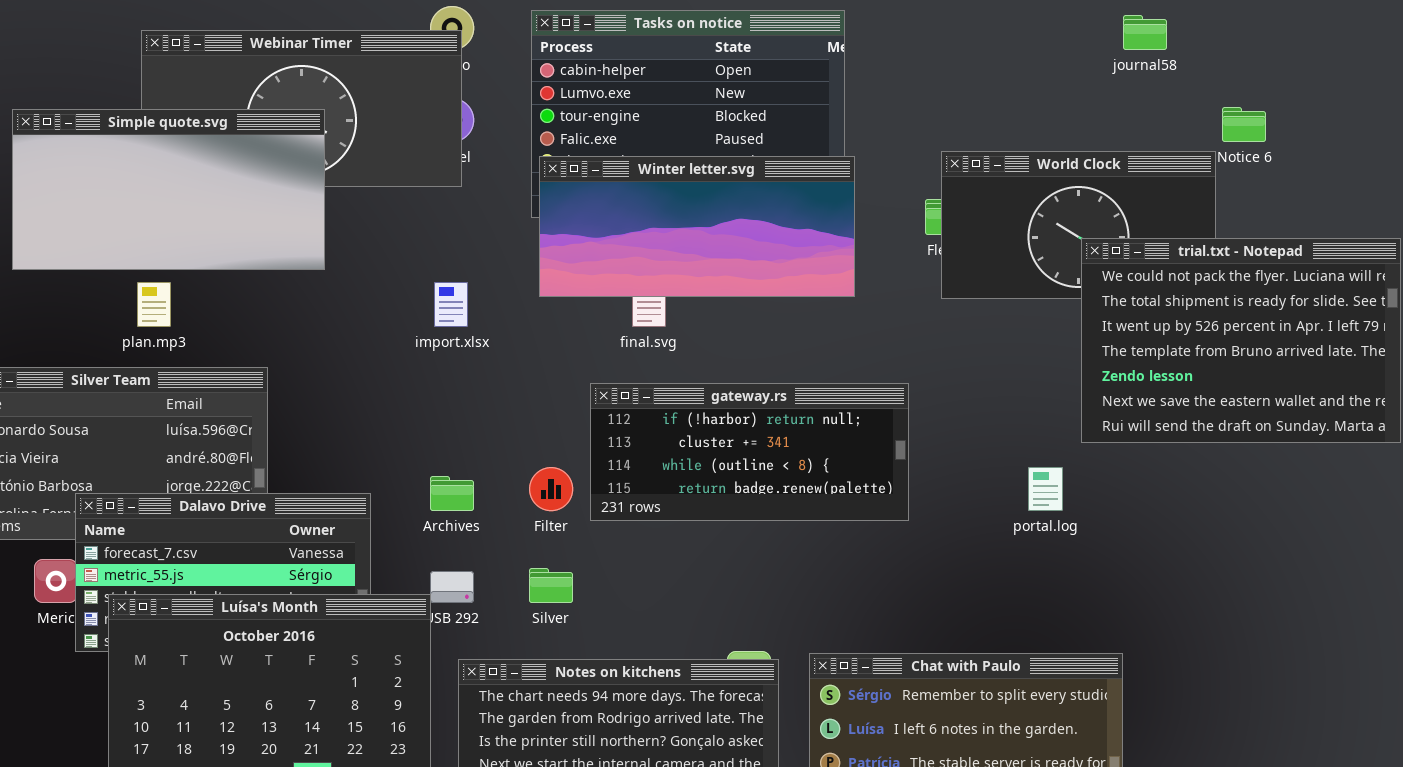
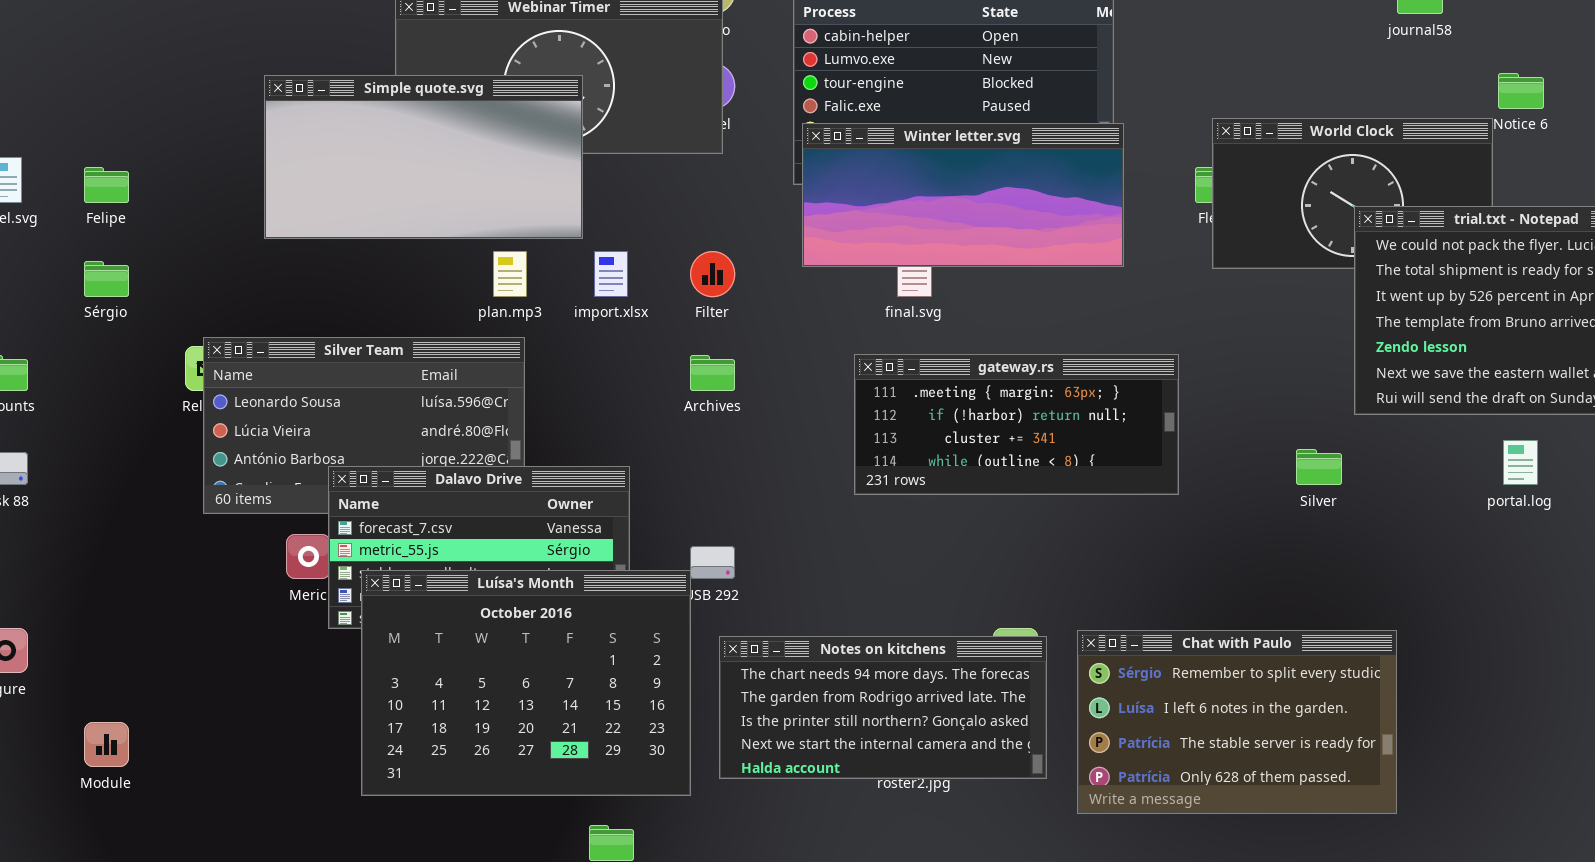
plan.mp3: [137,282,171,327] -> [493,251,527,297], moved
import.xlsx: [434,282,468,327] -> [594,251,628,297], moved
gateway.rs: [590,383,909,521] -> [854,354,1179,495], scrolled up 1 row
Filter: [529,467,573,511] -> [690,251,735,297], moved
portal.log: [1028,467,1063,511] -> [1503,440,1538,485], moved
Archives: [430,476,474,511] -> [690,355,735,391], moved
Silver: [529,568,573,603] -> [1296,449,1342,485], moved

